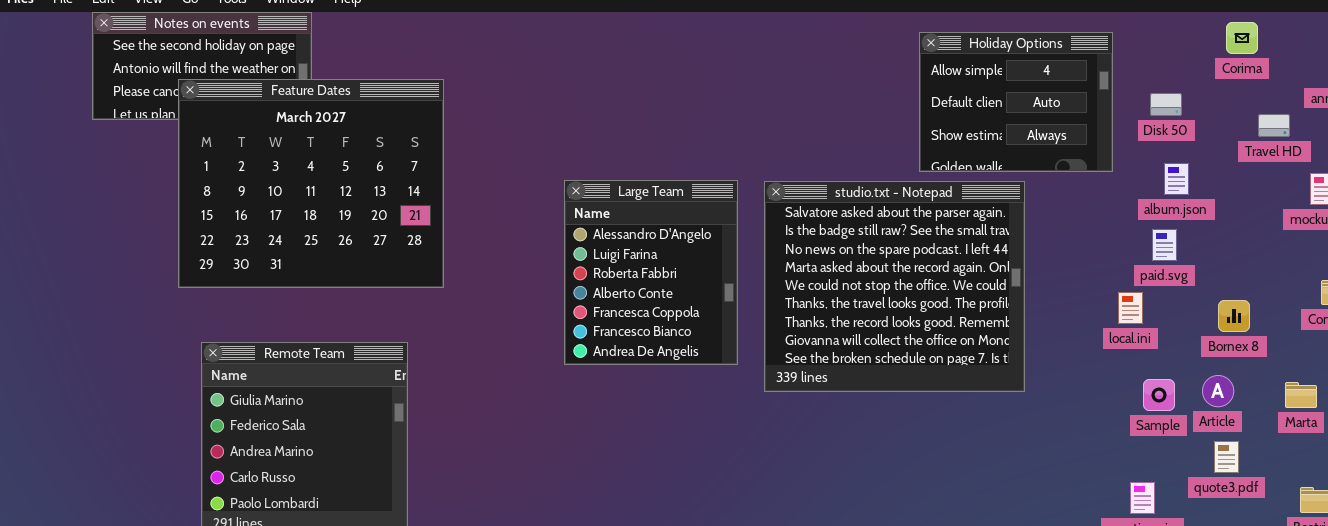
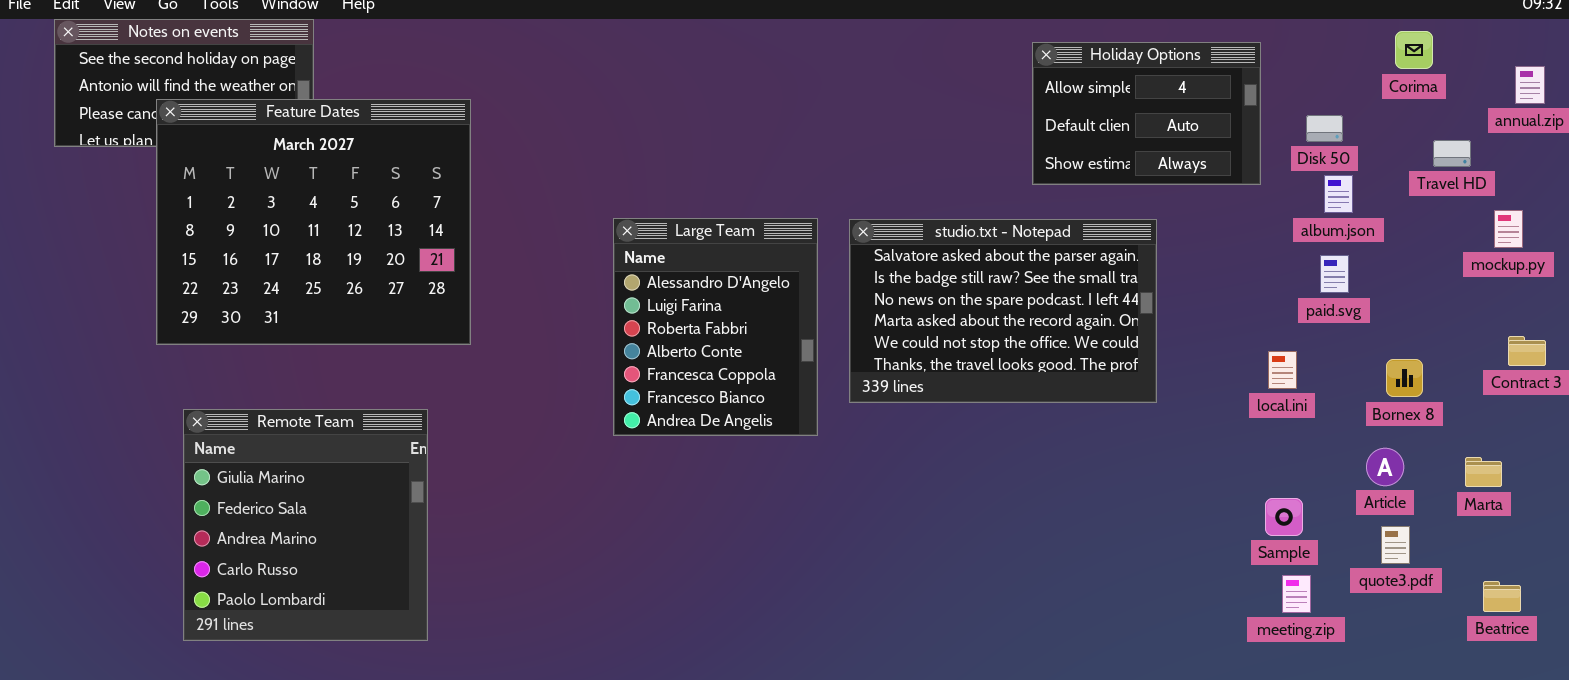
Holiday Options: [919,32,1113,172] -> [1032,42,1261,185], resized
album.json: [1164,163,1189,195] -> [1324,175,1353,213], moved
studio.txt - Notepad: [764,181,1025,392] -> [849,219,1157,403], resized
paid.svg: [1152,229,1177,261] -> [1320,255,1349,293], moved
Sample: [1143,379,1175,411] -> [1265,498,1303,536], moved

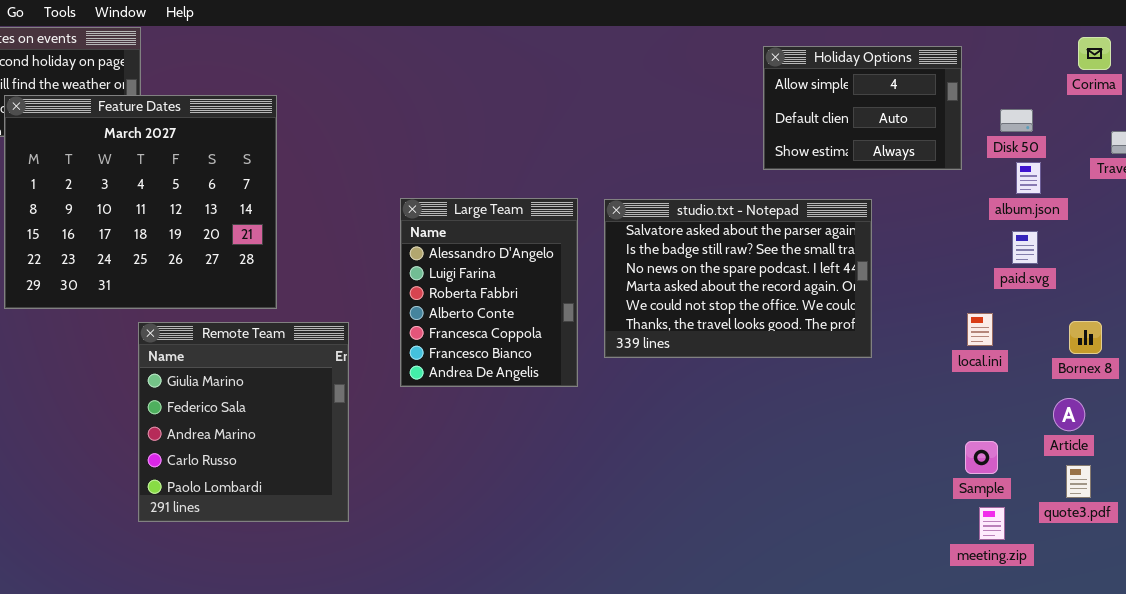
Remote Team: [183,409,428,641] -> [138,322,349,522], moved

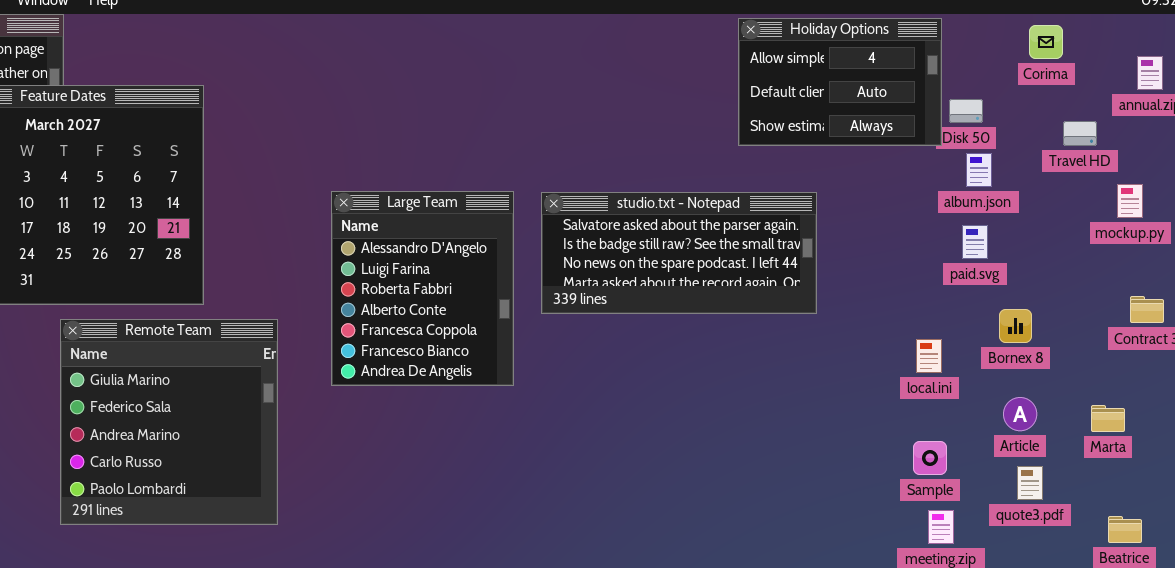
Holiday Options: [763,46,962,170] -> [738,18,942,146], moved
studio.txt - Notepad: [604,199,872,358] -> [541,192,817,314], resized
local.ini: [967,313,993,346] -> [916,339,942,373], moved
Bornex 8: [1069,321,1102,354] -> [999,309,1032,343], moved

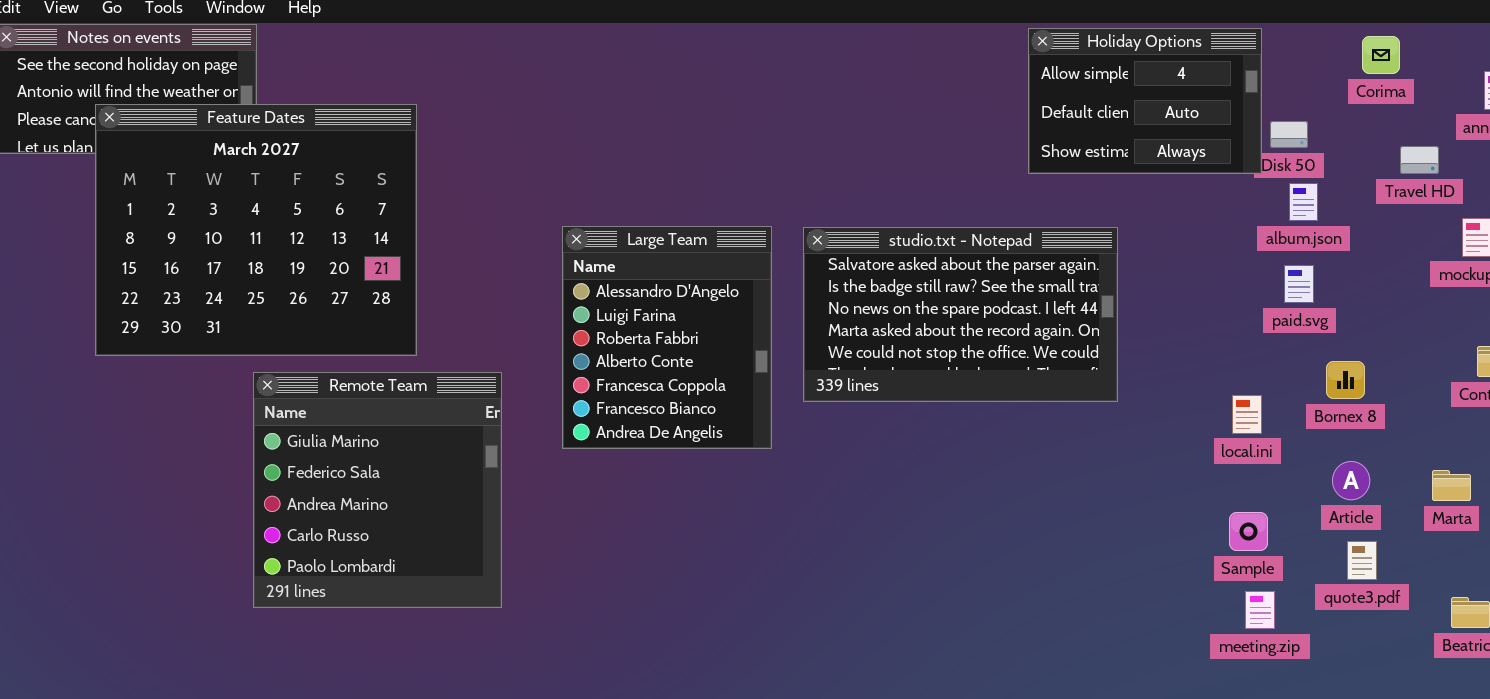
studio.txt - Notepad: [541,192,817,314] -> [803,227,1118,402], resized

